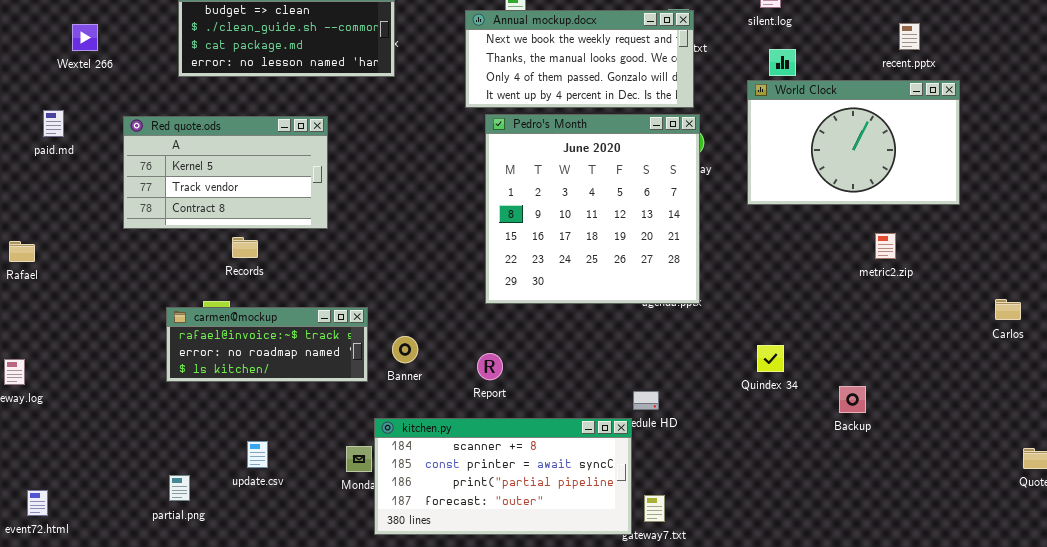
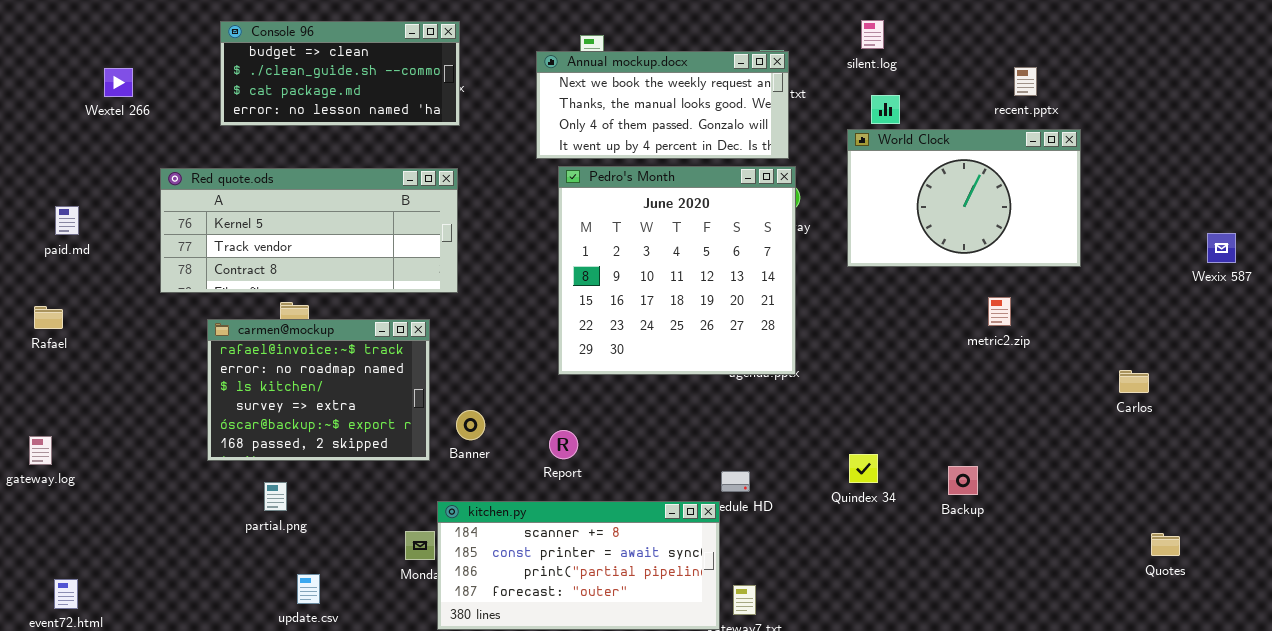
paid.md: [43,110,64,137] -> [55,206,79,235], moved
Red quote.ods: [123,116,328,229] -> [160,168,458,293], resized
carmen@mockup: [166,307,368,382] -> [207,319,430,461], resized
Quindex 34: [757,345,784,372] -> [849,454,878,483], moved
update.csv: [247,441,268,468] -> [297,574,320,604], moved
partial.png: [169,475,190,501] -> [264,482,287,511], moved

